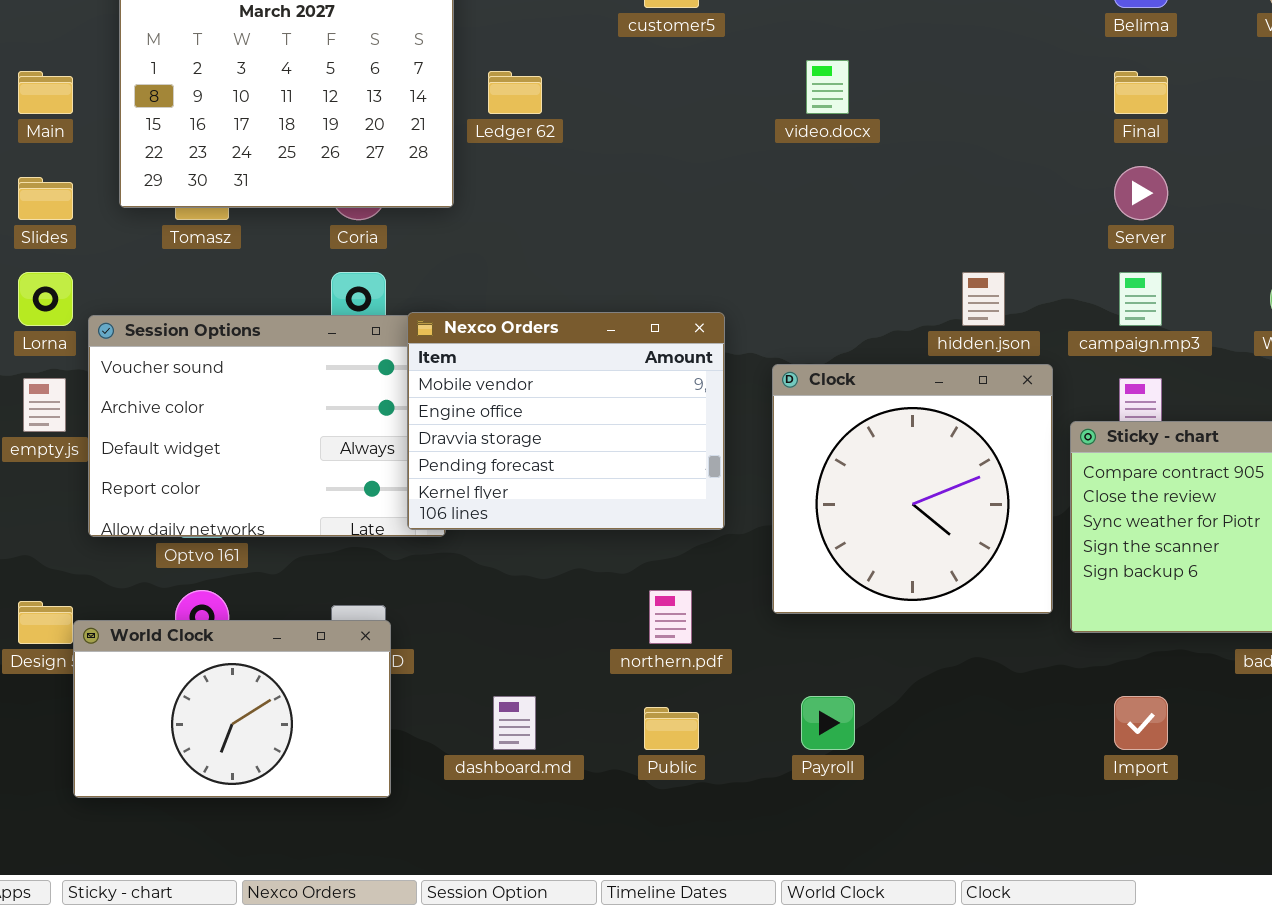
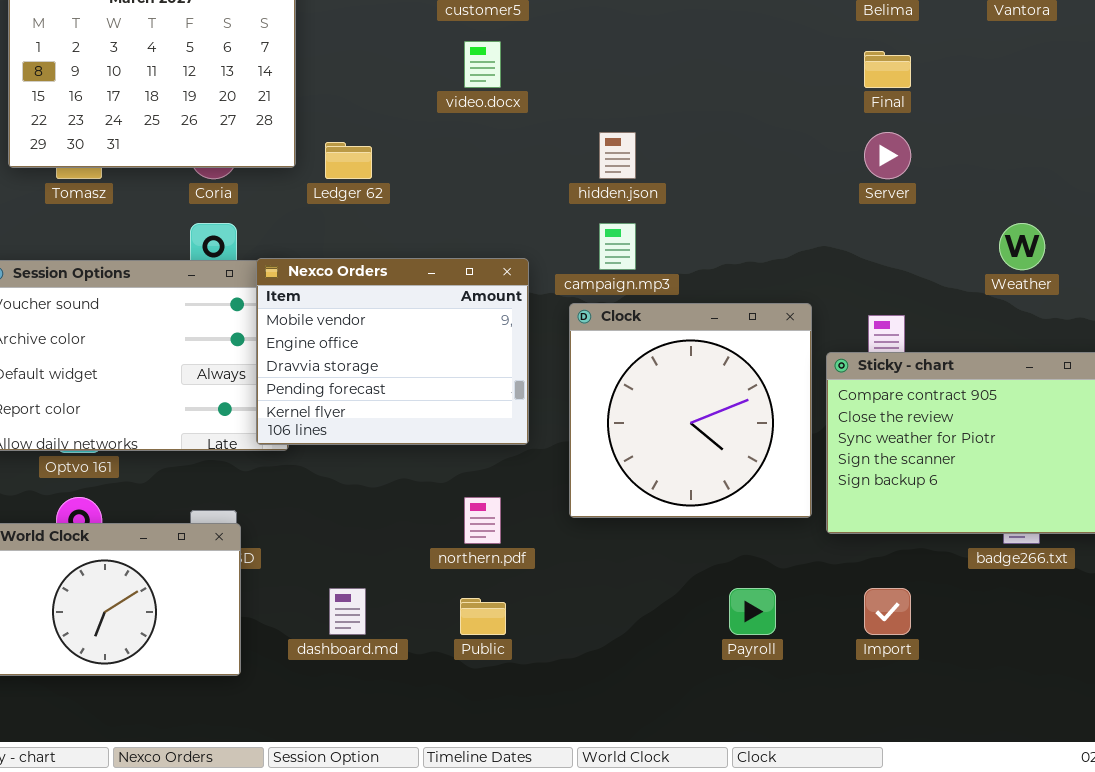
video.docx: [806,60,849,114] -> [464,41,501,88], moved
Ledger 62: [488,71,542,114] -> [325,142,372,179], moved
hidden.json: [962,272,1005,326] -> [599,132,636,179], moved
campaign.mp3: [1119,272,1162,326] -> [599,223,636,270], moved
Payroll: [801,696,855,750] -> [729,588,776,635], moved

